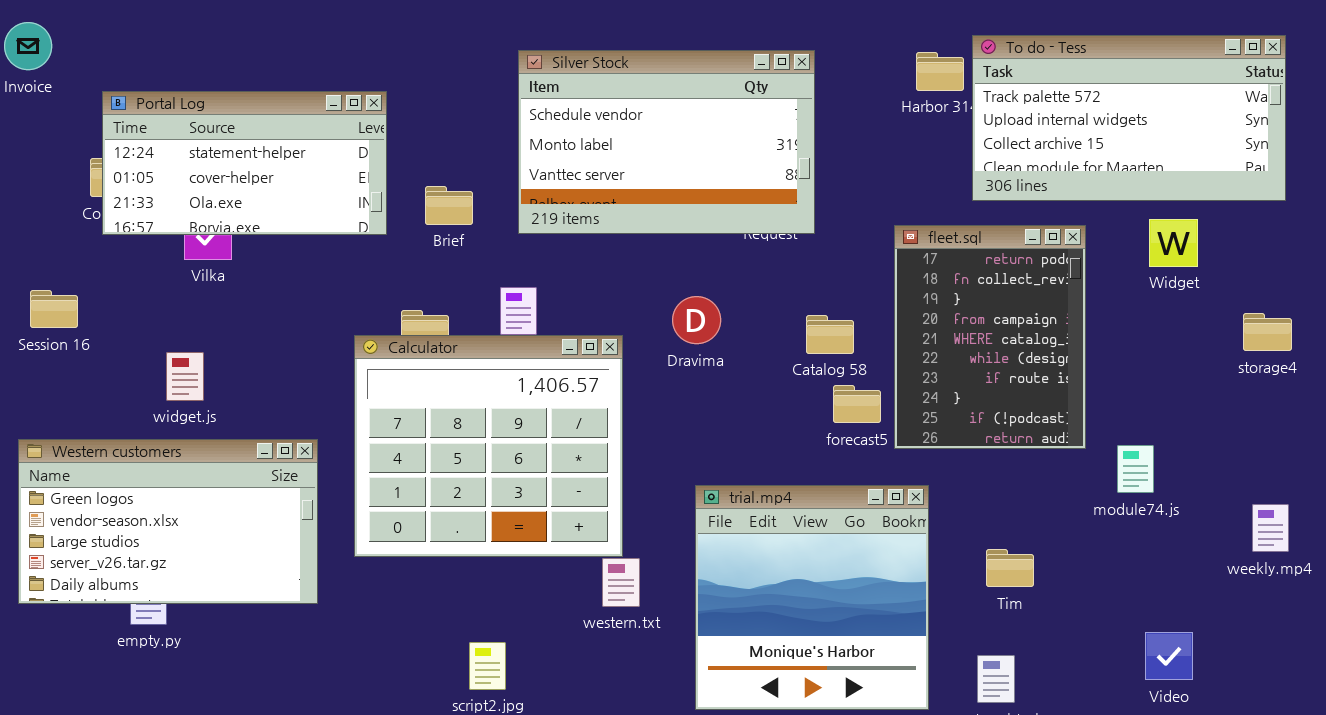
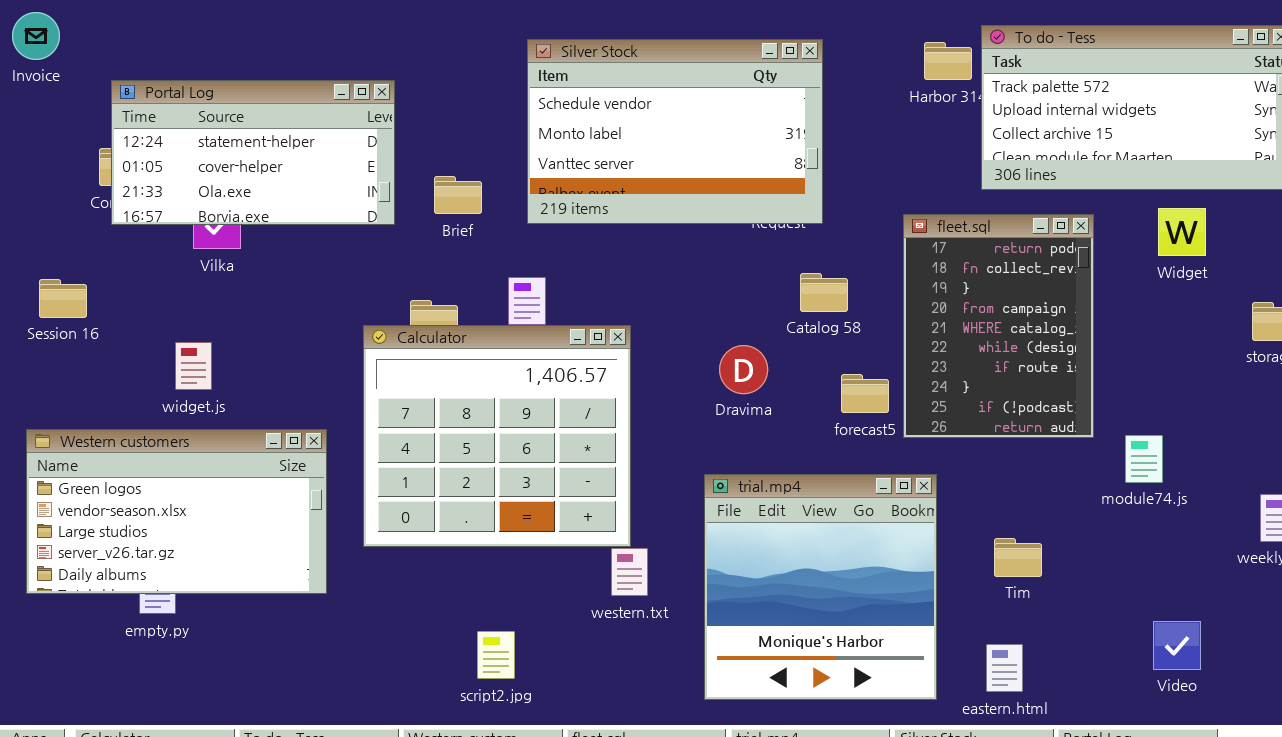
Dravima: [672,296,721,344] -> [719,345,768,394], moved
Catalog 58: [806,315,854,354] -> [800,273,848,312], moved

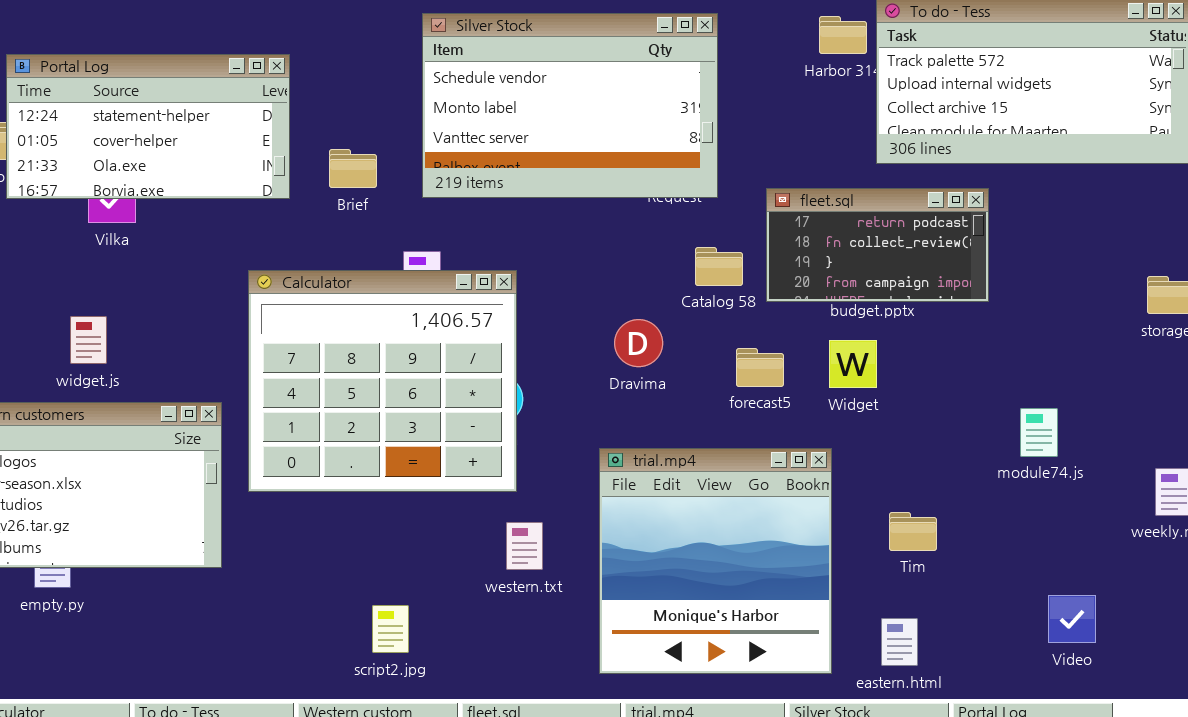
Widget: [1158,208,1206,256] -> [829,340,877,388], moved
fleet.sql: [903,214,1094,438] -> [766,188,989,302], resized
Calculator: [363,325,631,547] -> [248,270,517,492], moved

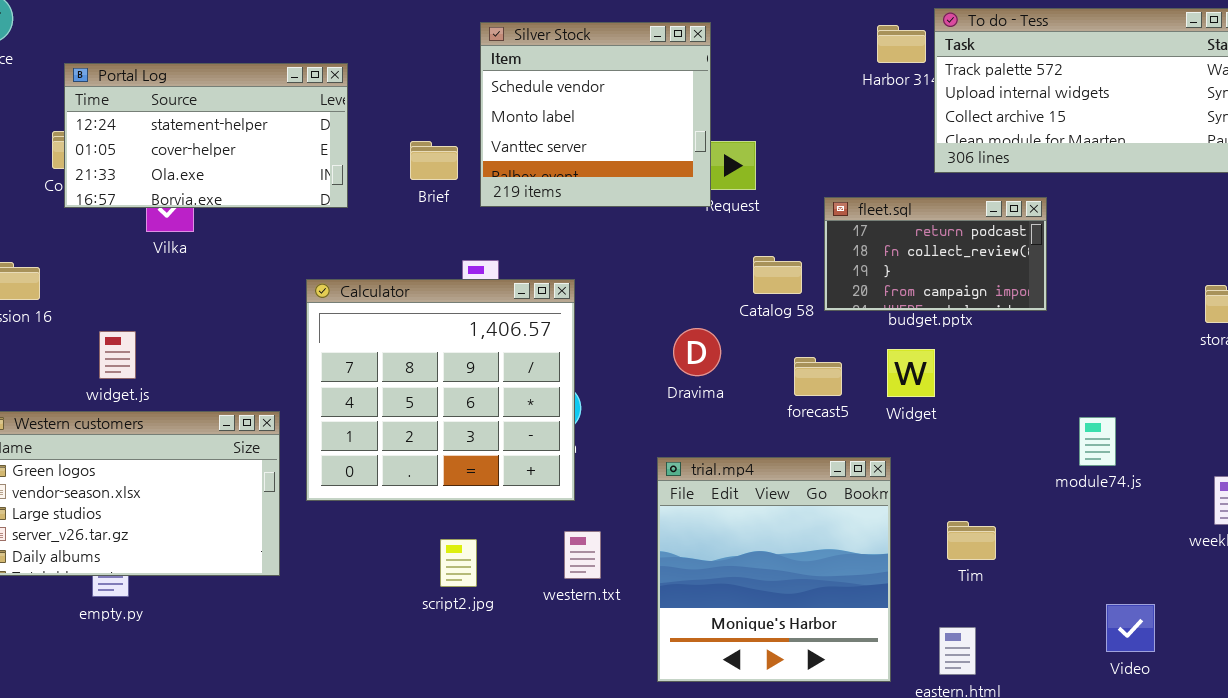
Silver Stock: [422,13,718,198] -> [480,22,711,207], resized
Brief: [329,149,377,188] -> [410,141,458,180], moved
widget.js: [70,316,107,364] -> [99,331,136,379], moved
script2.jpg: [372,605,409,653] -> [440,539,477,587], moved

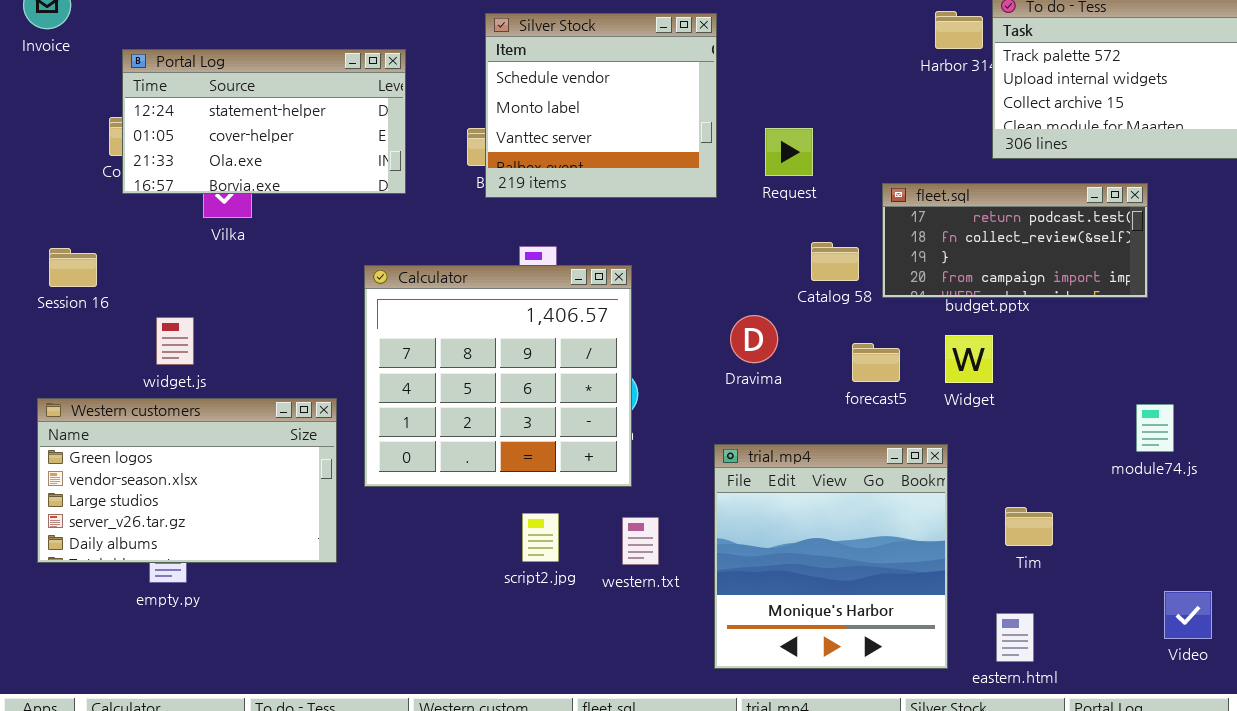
Silver Stock: [480,22,711,207] -> [485,13,717,198], moved
fleet.sql: [824,197,1047,311] -> [882,183,1148,298], resized
script2.jpg: [440,539,477,587] -> [522,513,559,562], moved

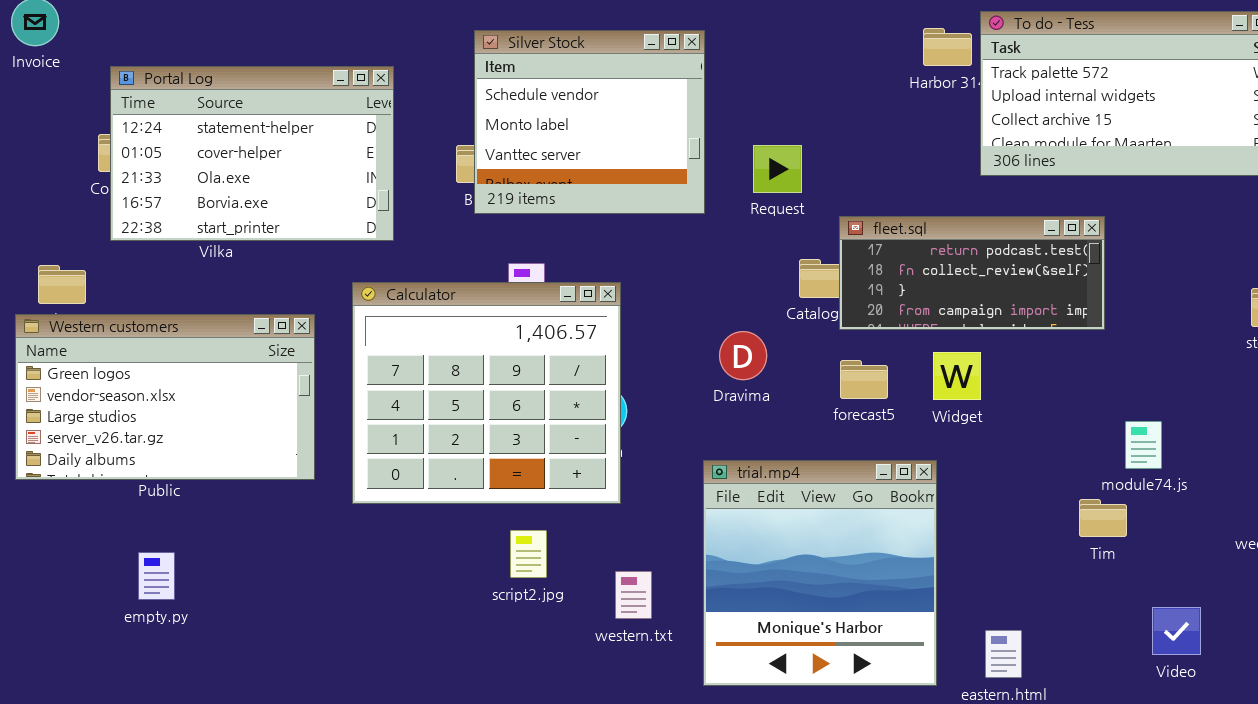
Portal Log: [122,49,406,194] -> [110,66,394,241], resized
fleet.sql: [882,183,1148,298] -> [839,216,1105,330], moved
Western customers: [37,398,337,563] -> [15,314,315,480], moved
Tim: [1005,507,1053,546] -> [1079,499,1127,537], moved
western.txt: [622,517,659,565] -> [615,571,652,619], moved

